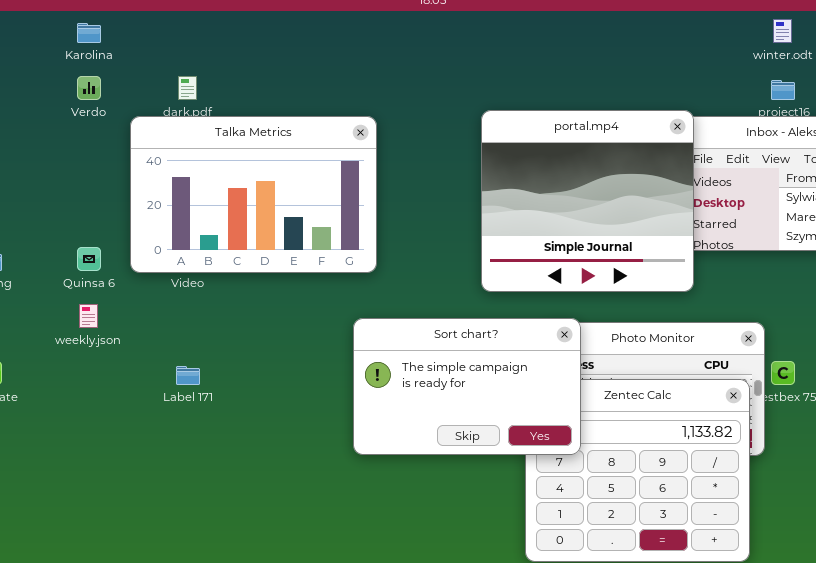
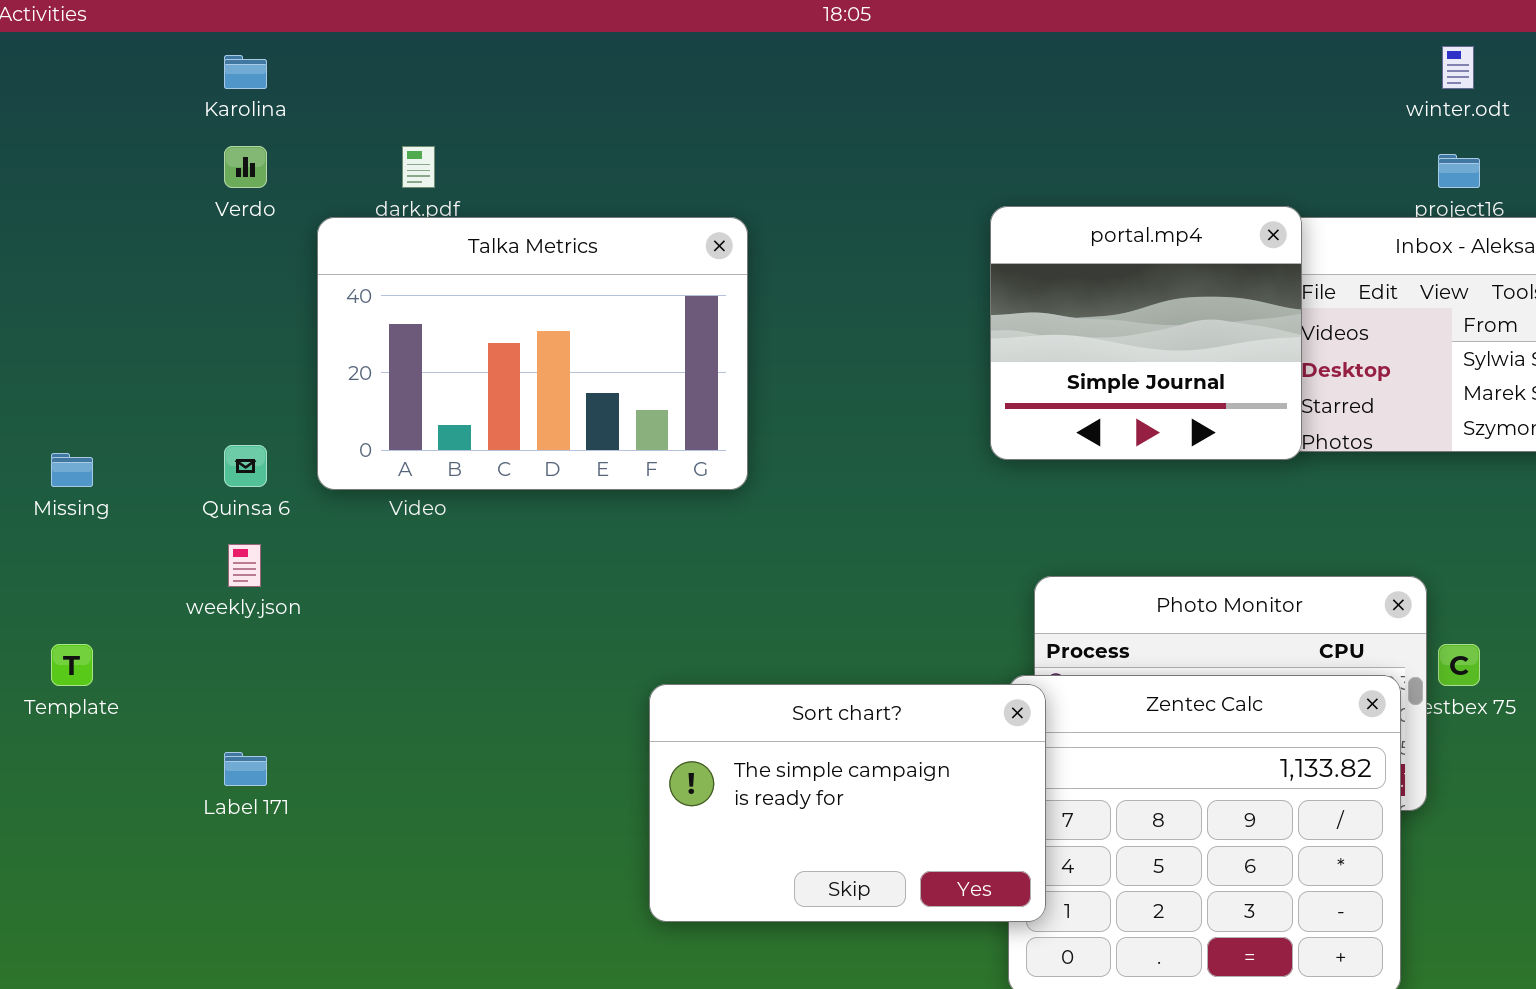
portal.mp4: [481,110,694,292] -> [990,206,1302,460], resized
Sort chart?: [353,318,581,455] -> [649,684,1046,922], moved
Label 171: [176,366,200,385] -> [224,752,267,786], moved

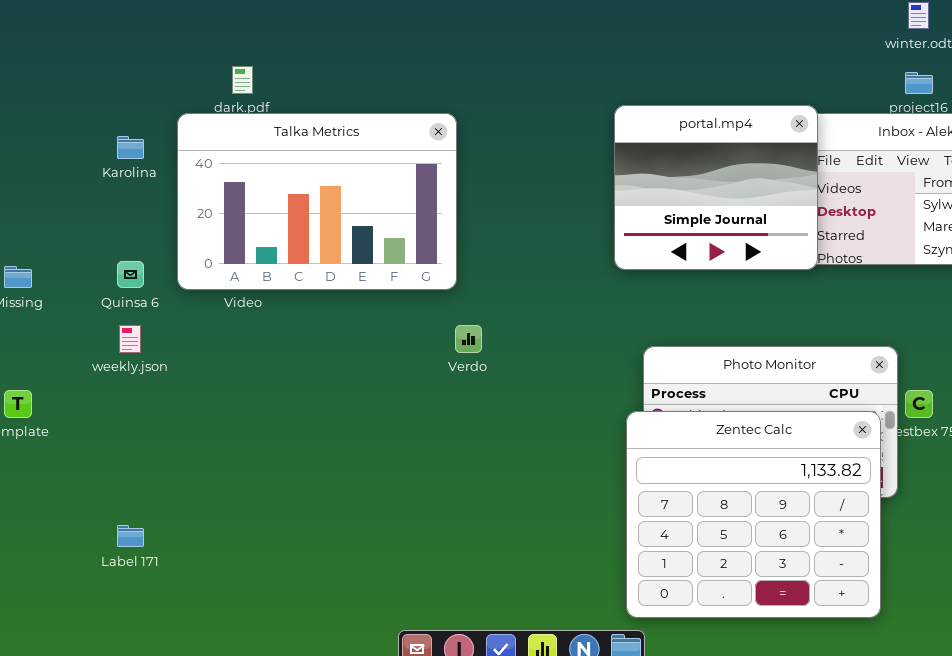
Karolina: [224,55,267,89] -> [117,136,144,159], moved
Verdo: [224,146,267,188] -> [455,325,482,353], moved
Sort chart?: [649,684,1046,922] -> none, closed
Label 171: [224,752,267,786] -> [117,525,144,547], moved

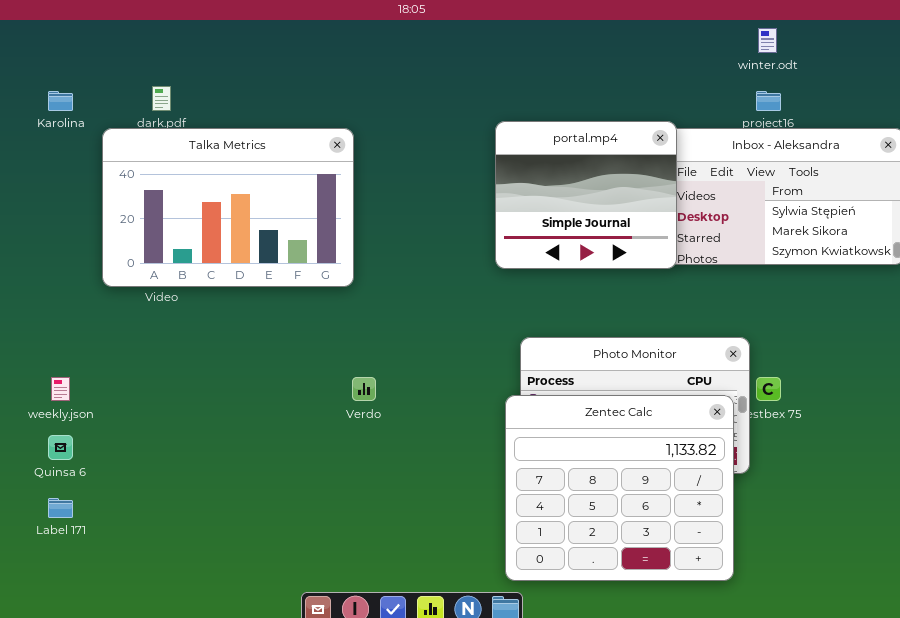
Karolina: [117,136,144,159] -> [48,91,73,111], moved
Quinsa 6: [117,261,144,288] -> [48,435,73,460], moved
weekly.json: [119,325,141,353] -> [51,377,70,401], moved
Verdo: [455,325,482,353] -> [352,377,376,401], moved

